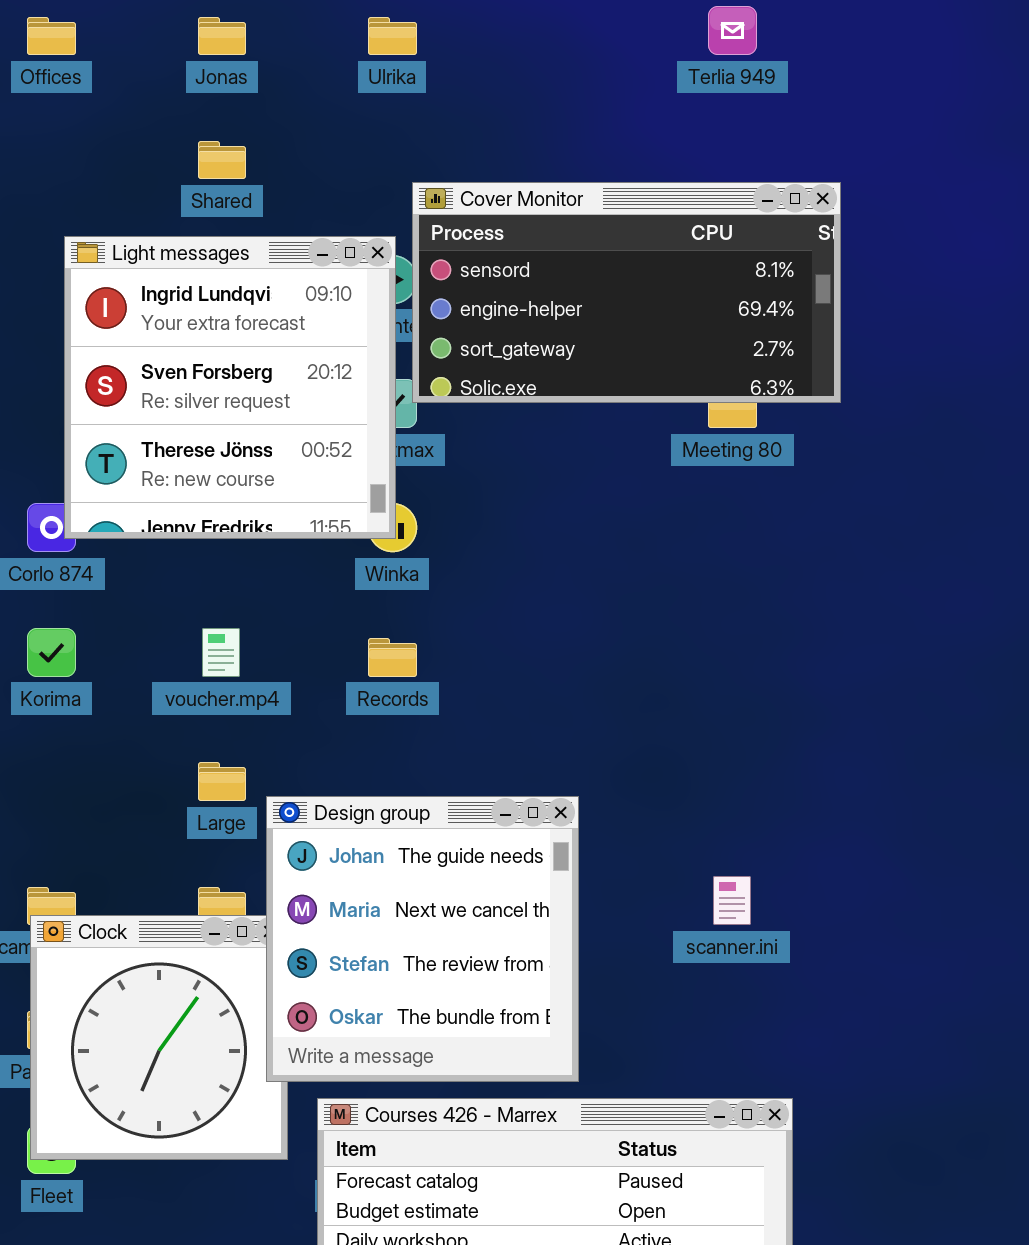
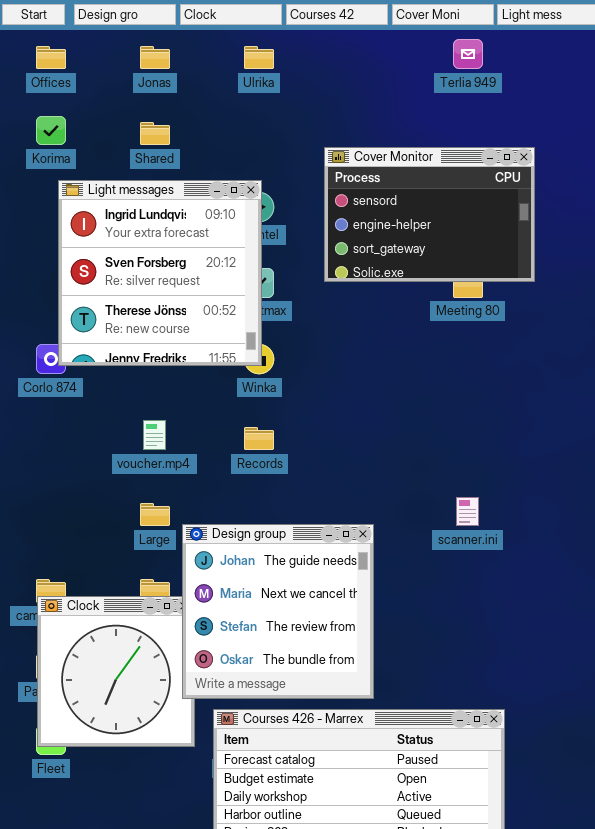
Cover Monitor: [412,182,841,403] -> [324,147,535,282], resized
Korima: [27,628,76,677] -> [36,116,66,145], moved
scanner.ini: [713,876,751,925] -> [456,497,479,526], moved

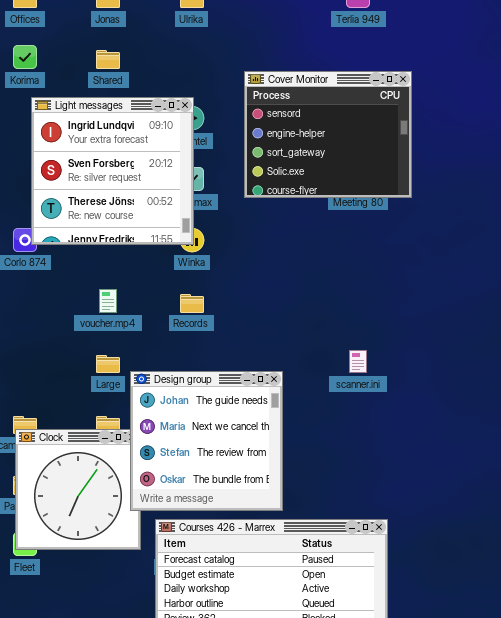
Cover Monitor: [324,147,535,282] -> [244,71,412,198], resized

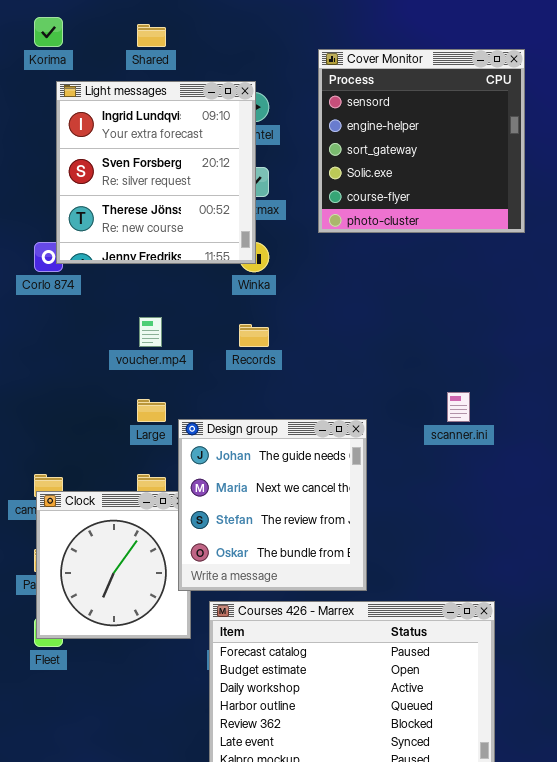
Cover Monitor: [244,71,412,198] -> [318,49,525,233], resized

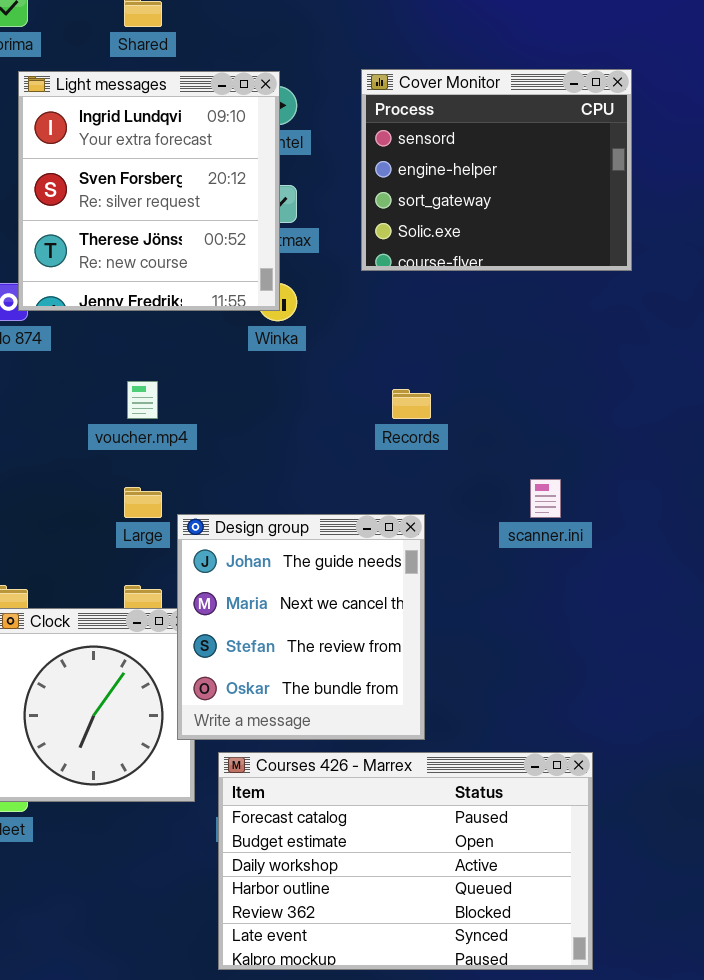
Cover Monitor: [318,49,525,233] -> [361,69,632,271], resized
Records: [239,324,269,347] -> [392,389,431,419], moved

